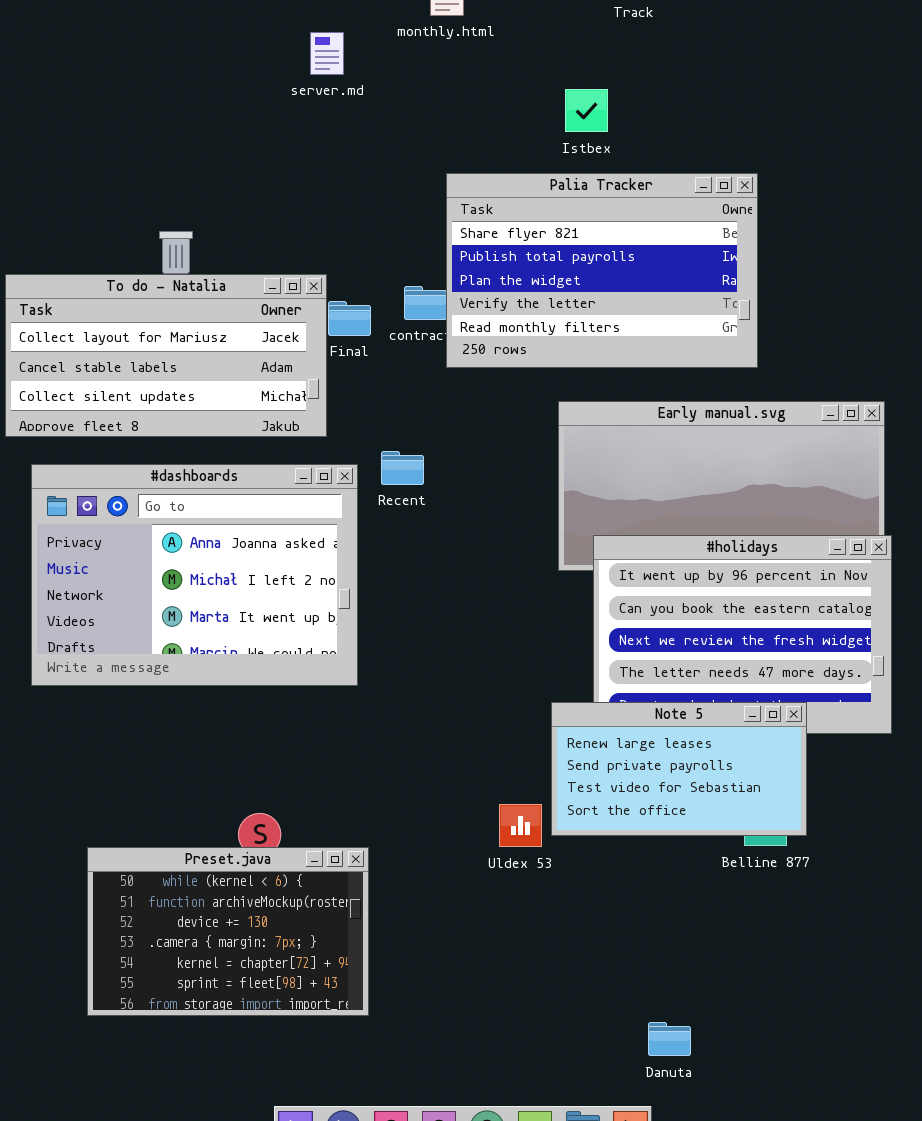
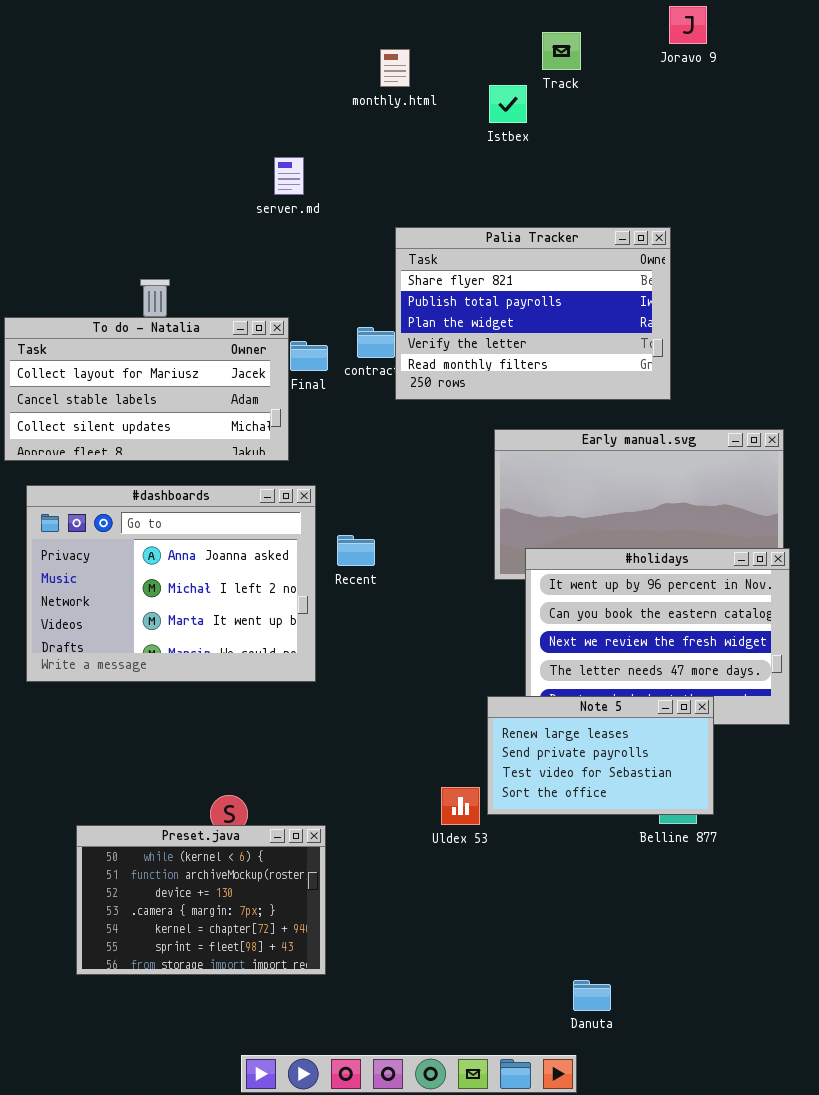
server.md: [310,32,344,75] -> [274,157,304,195], moved
Istbex: [565,89,608,132] -> [489,85,527,123], moved
Recent: [381,451,424,485] -> [337,535,375,566], moved

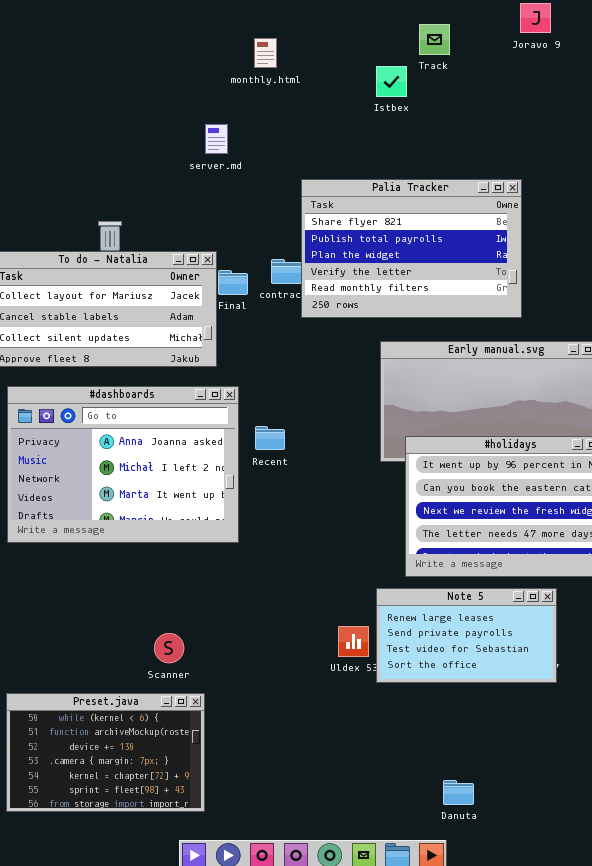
monthly.html: [380,49,410,87] -> [254,38,277,68], moved
Note 5: [487,696,714,815] -> [376,588,557,683], moved
Preset.java: [76,825,326,975] -> [6,693,205,812], moved

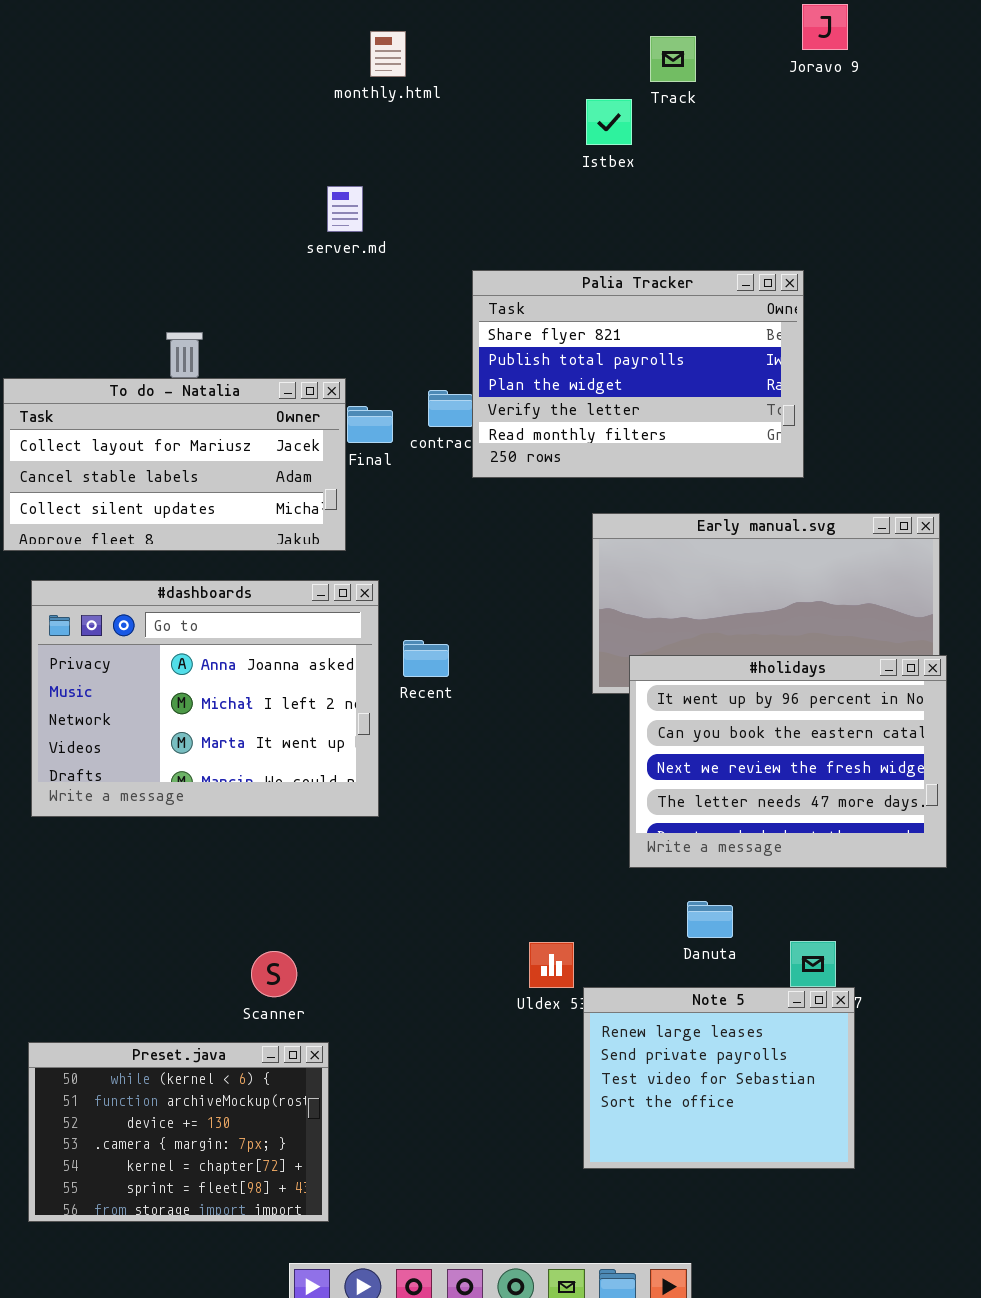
monthly.html: [254,38,277,68] -> [370,31,406,77], moved
Note 5: [376,588,557,683] -> [583,987,855,1169], moved, resized
Danuta: [443,780,474,805] -> [687,901,733,938], moved

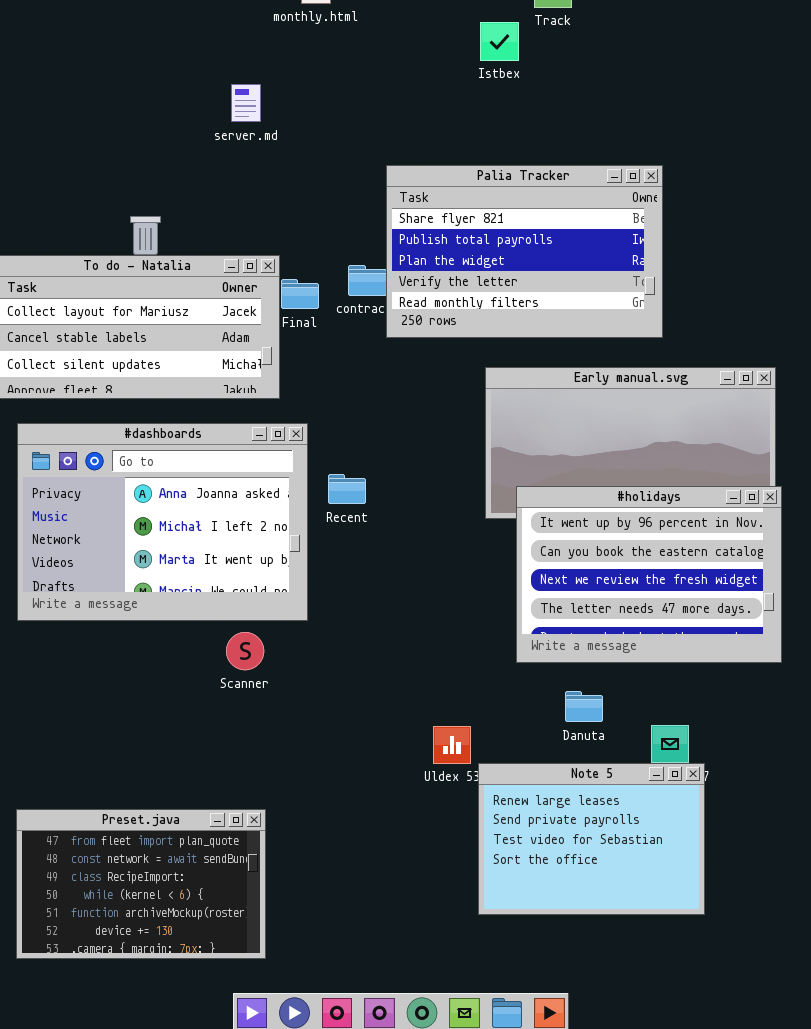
server.md: [327,186,363,232] -> [231,84,261,122], moved
Scanner: [251,951,297,997] -> [226,632,264,670], moved
Preset.java: [28,1042,329,1222] -> [16,809,266,959], scrolled up 3 rows

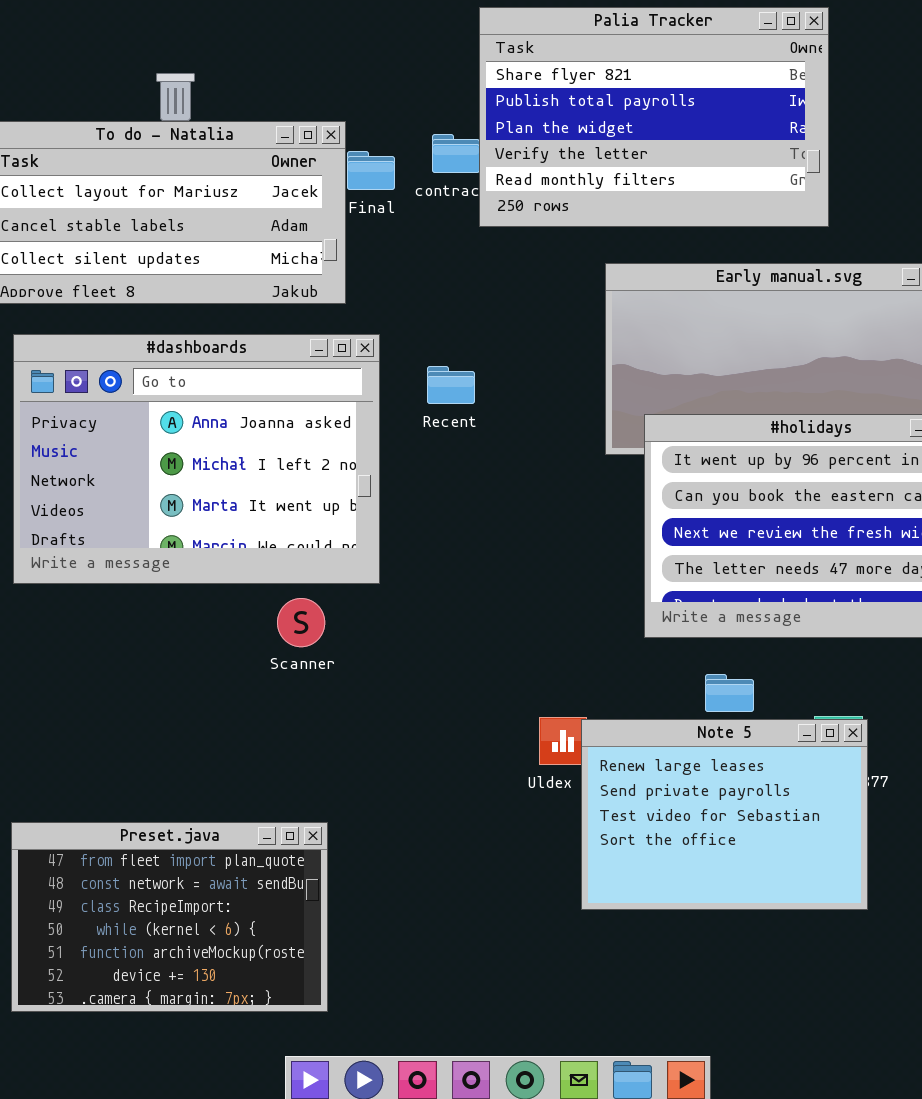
Recent: [328,474,366,504] -> [427,366,475,404], moved
Note 5: [478,763,705,915] -> [581,719,868,910], moved

